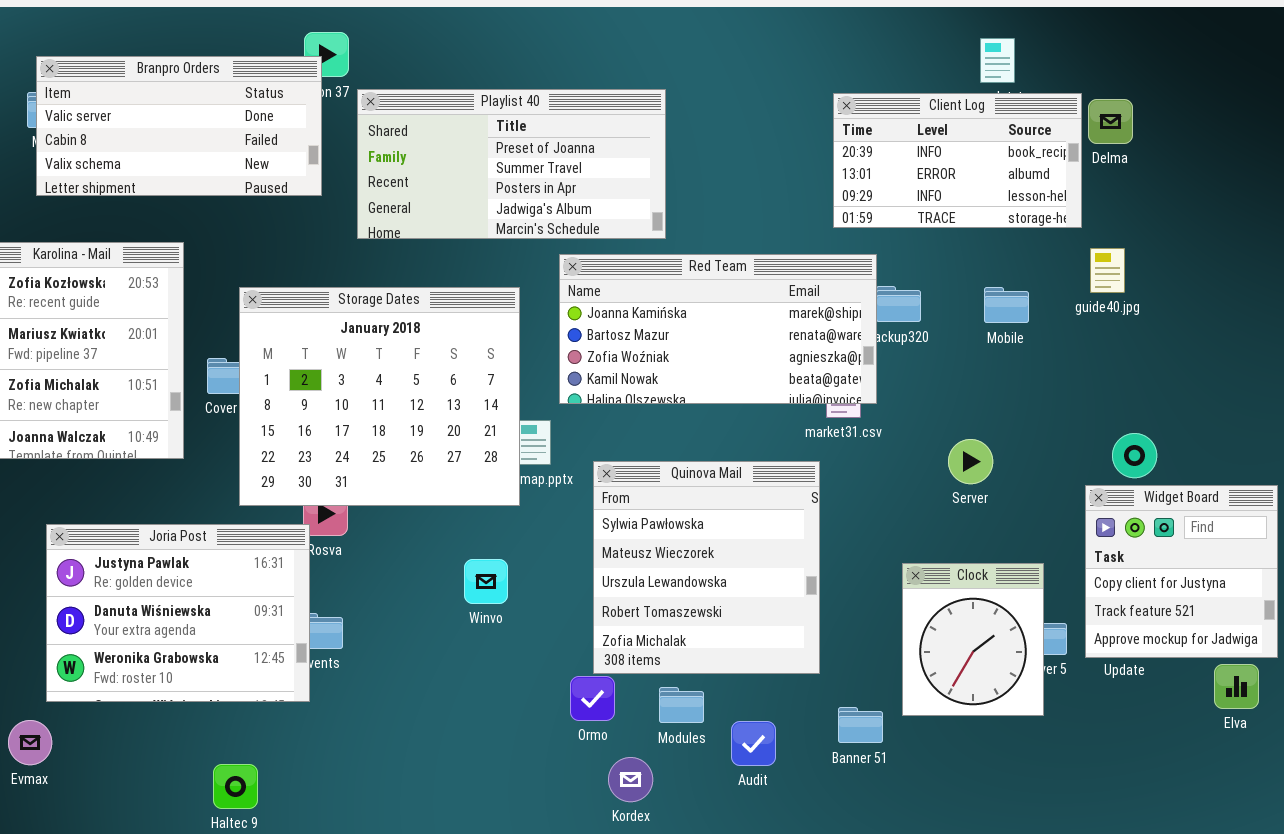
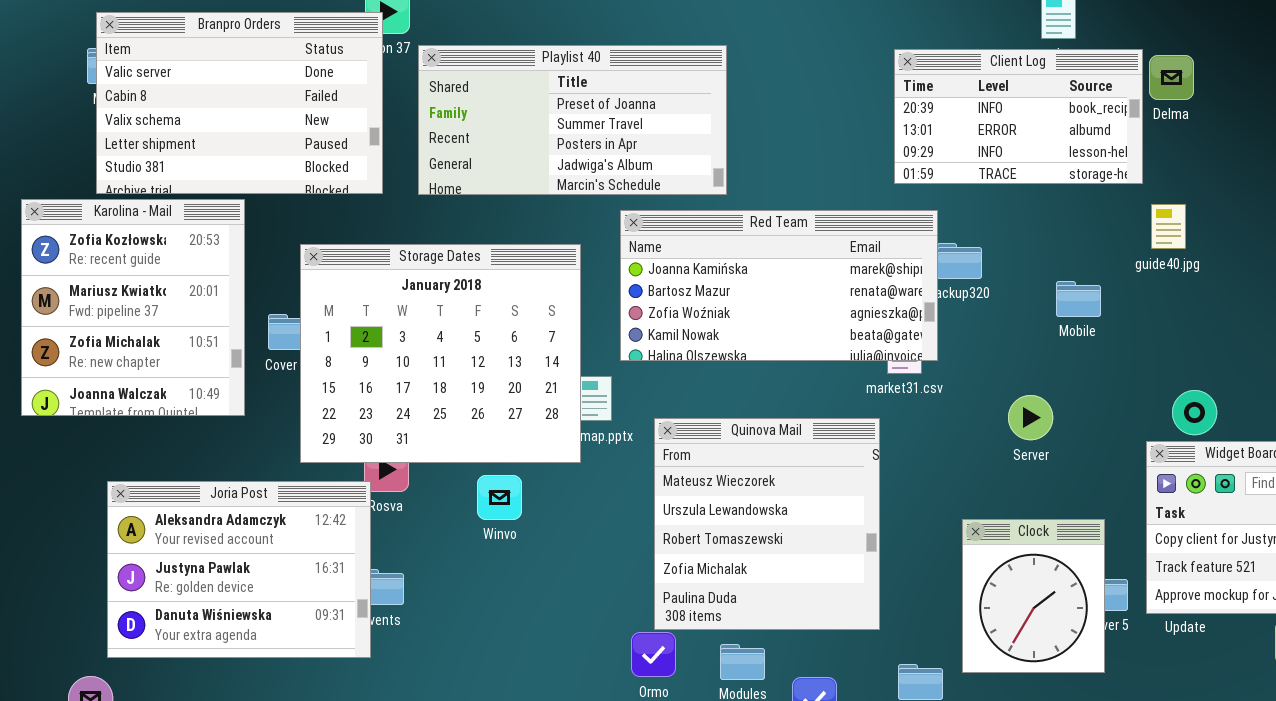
Branpro Orders: [36,56,322,196] -> [96,12,383,194], resized
Mobile: [984,287,1029,323] -> [1056,281,1101,317], moved
Quinova Mail: [593,461,820,674] -> [654,418,880,630], scrolled down 1 row
Joria Post: [46,524,310,702] -> [107,481,371,658], scrolled up 1 row
Winvo: [464,559,508,604] -> [477,475,522,520], moved

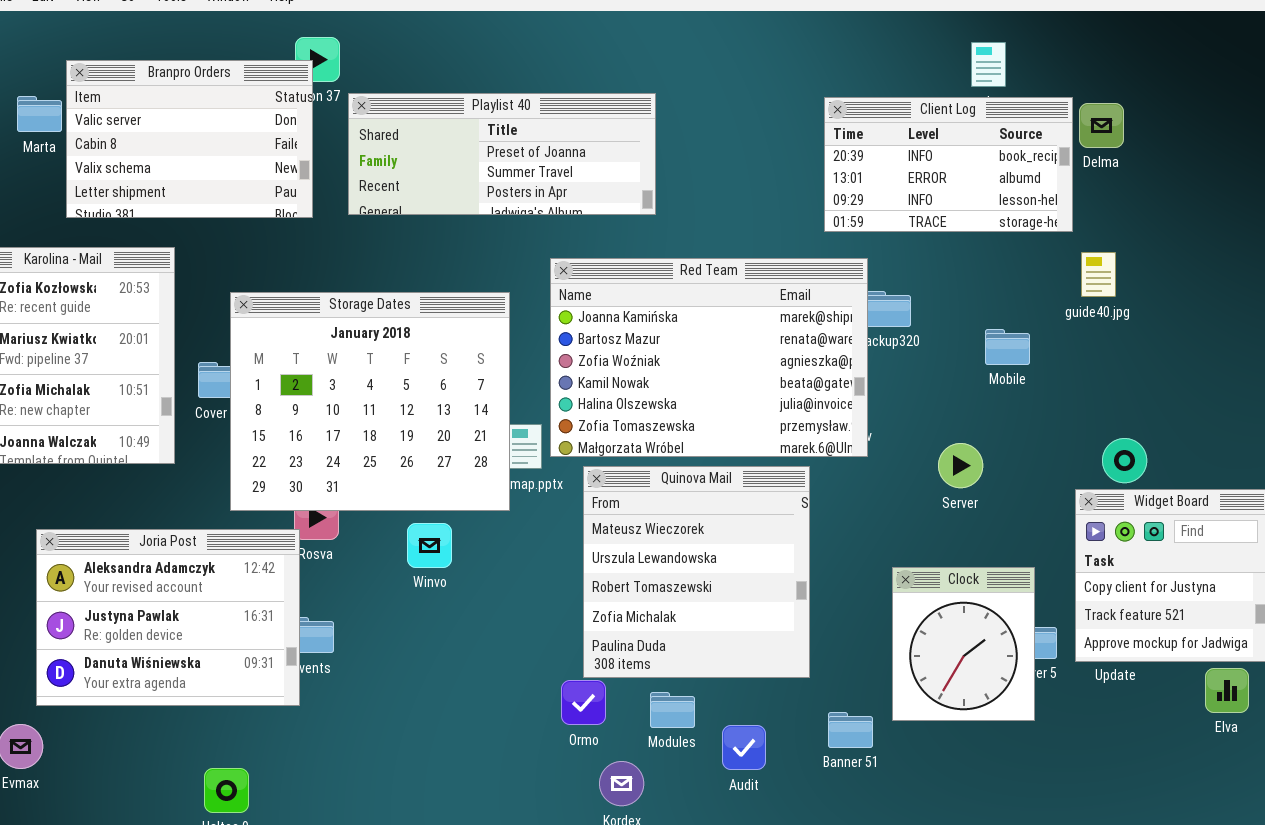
Branpro Orders: [96,12,383,194] -> [66,60,313,218], resized
Playlist 40: [418,45,727,195] -> [348,93,656,215], resized
Red Team: [620,210,938,361] -> [550,258,868,457], resized

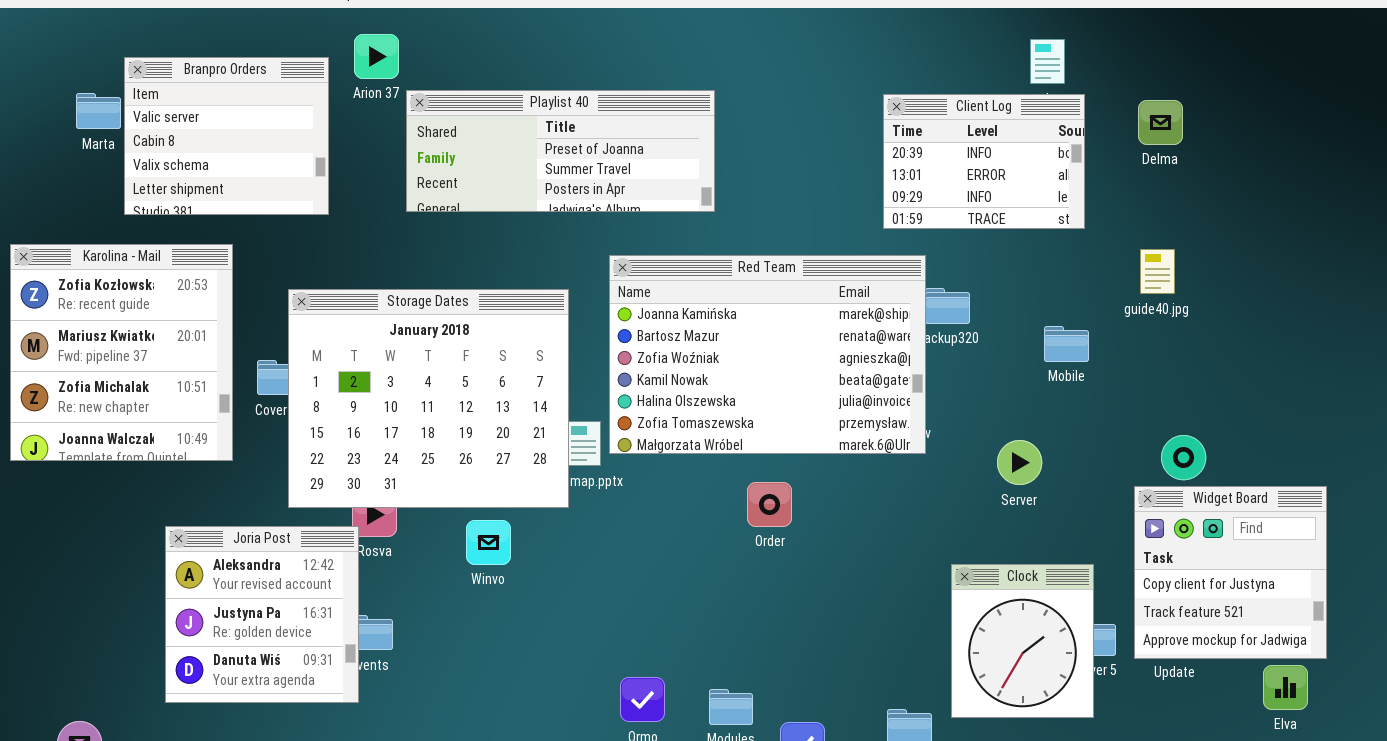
Branpro Orders: [66,60,313,218] -> [124,57,329,215], resized
Client Log: [824,97,1073,232] -> [883,94,1085,229], resized
Quinova Mail: [583,466,810,678] -> none, closed
Joria Post: [36,529,300,706] -> [165,526,359,703], resized

